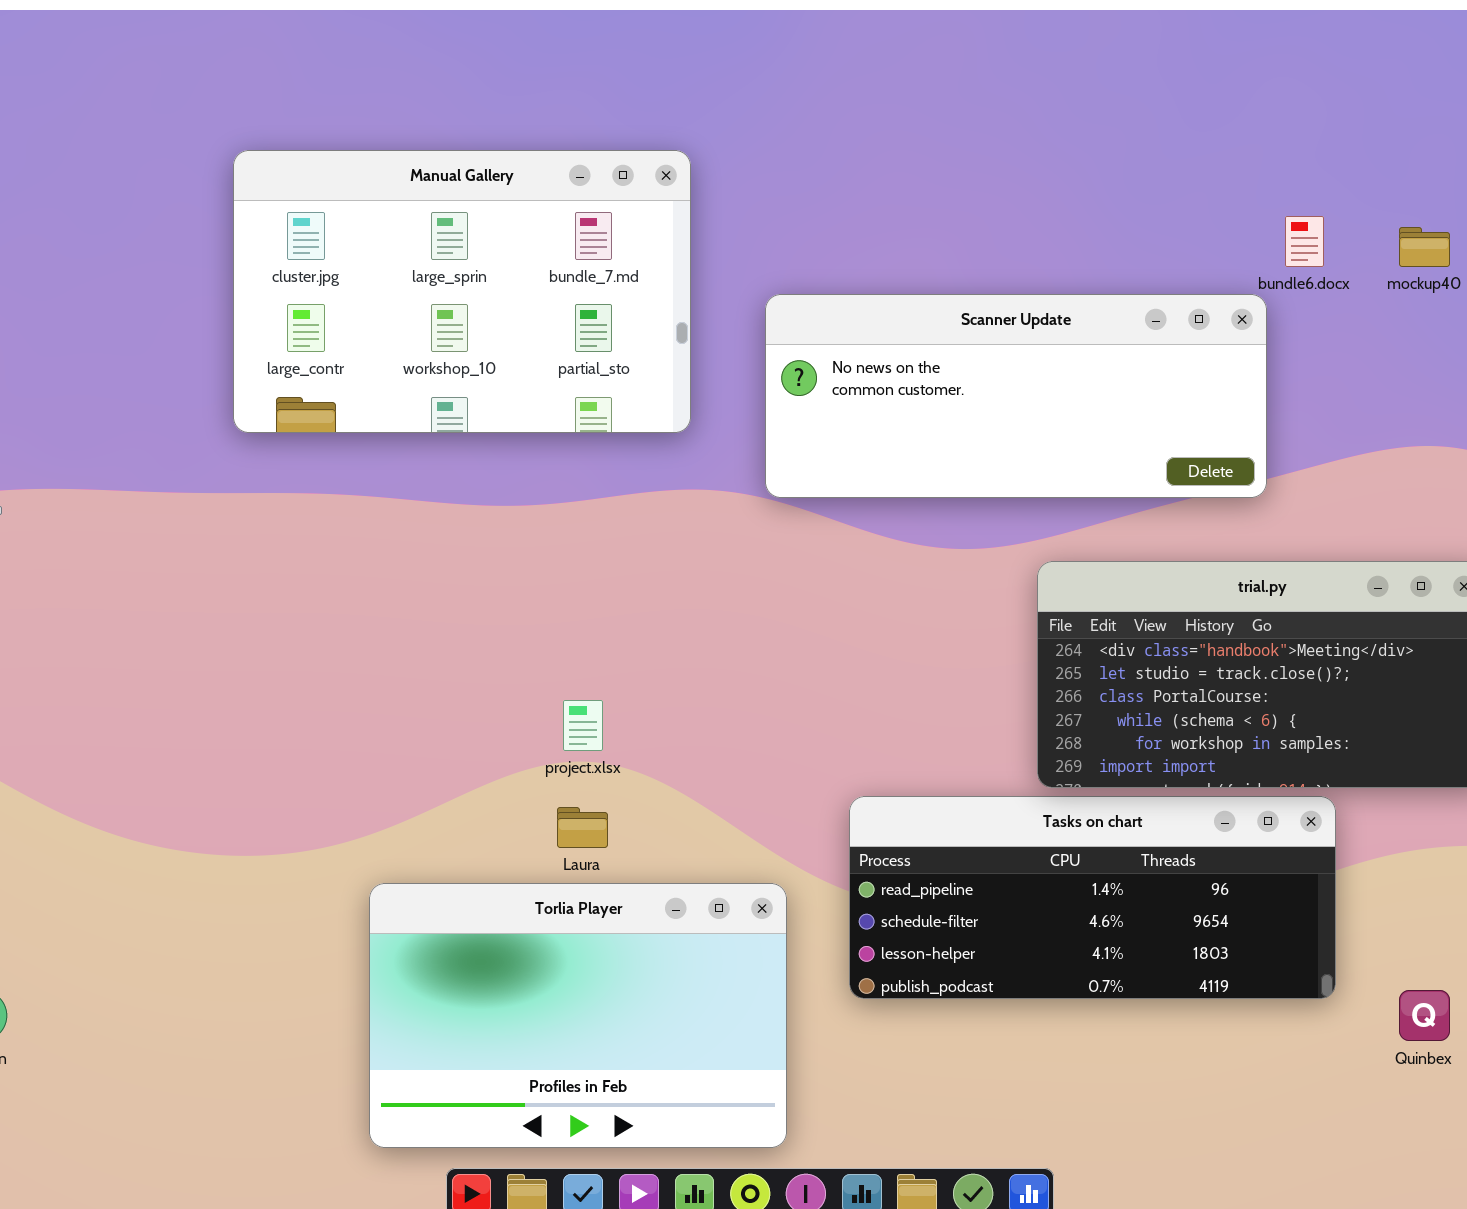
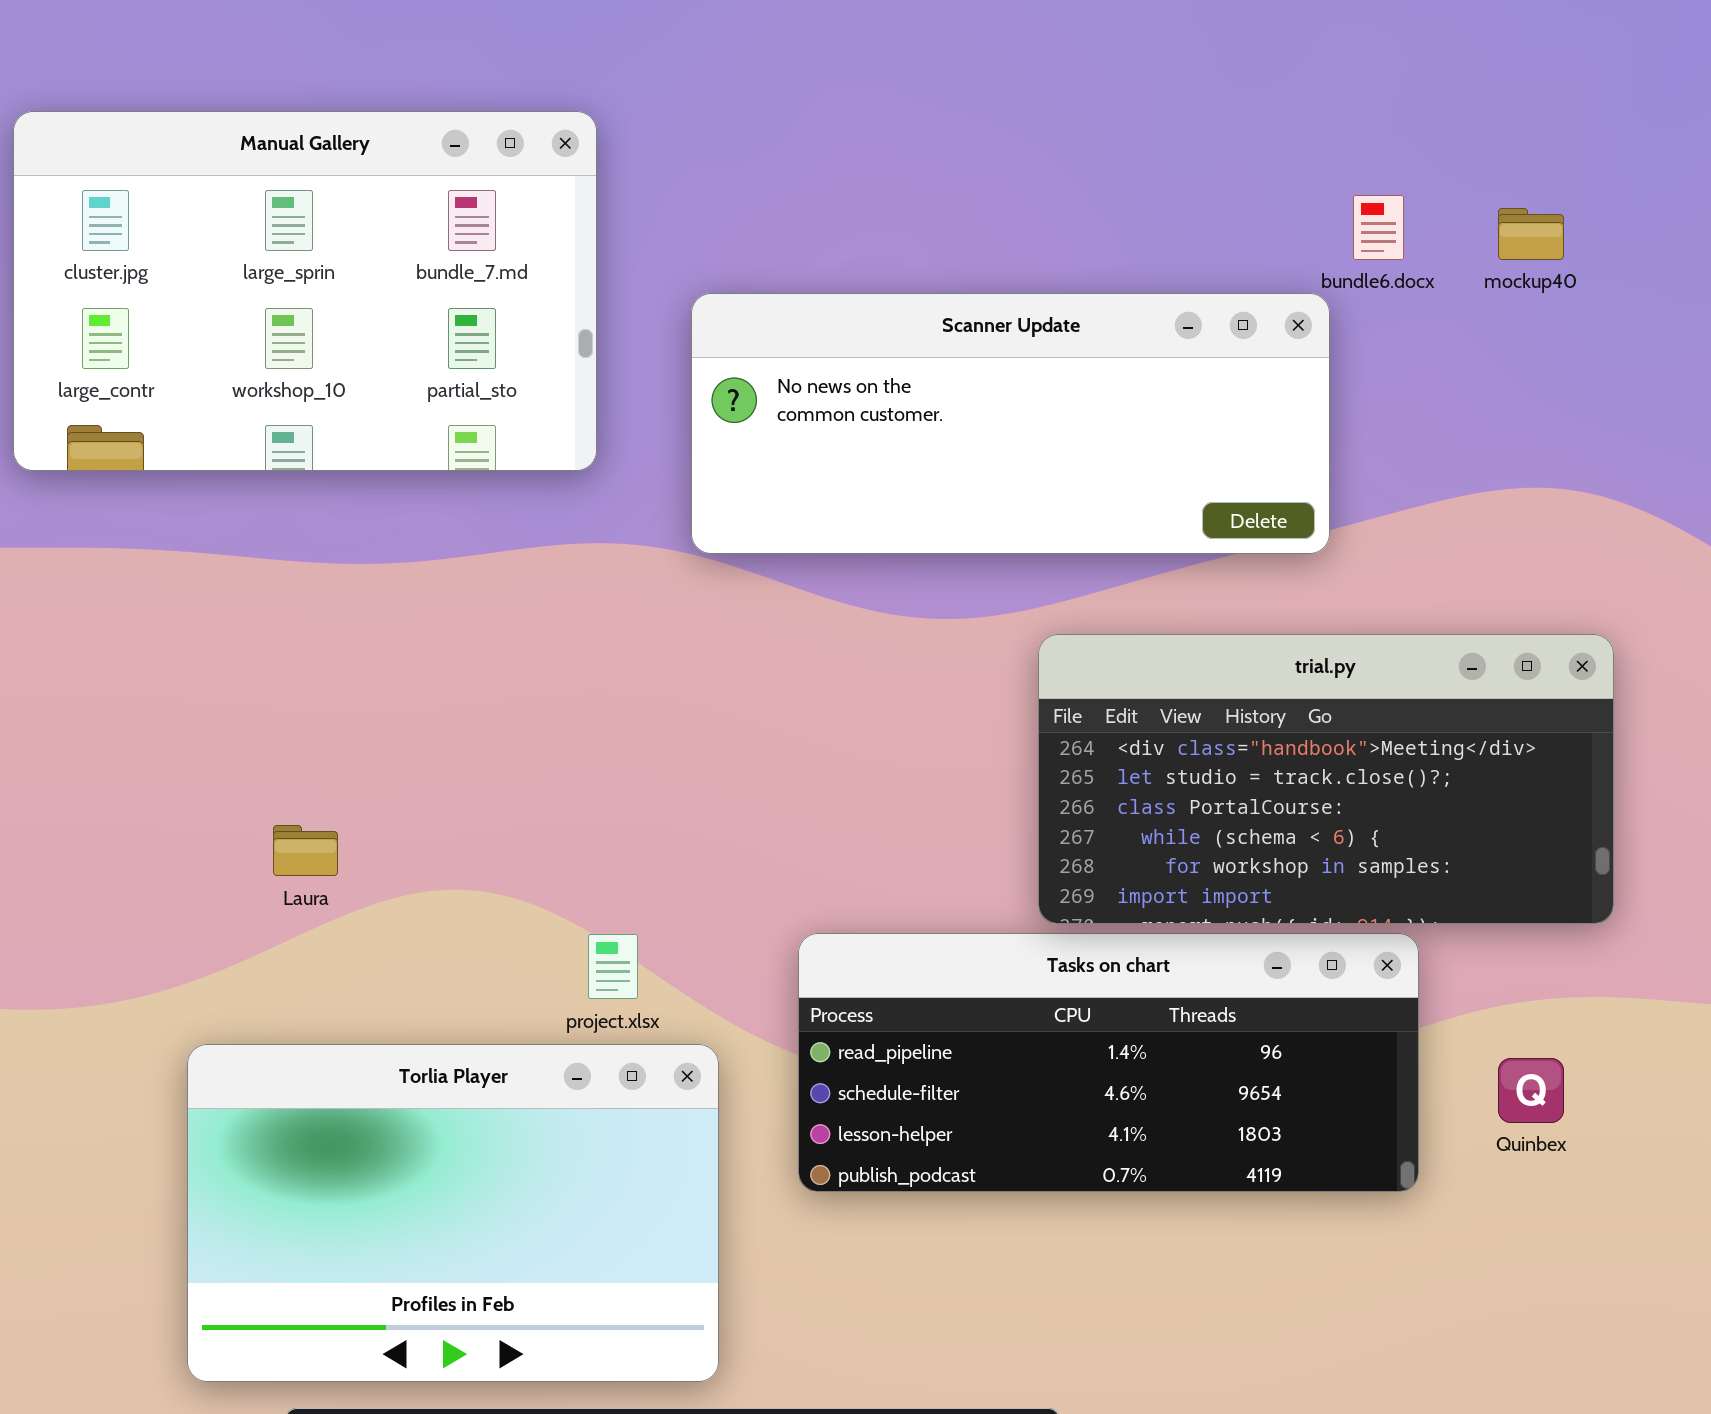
project.xlsx: [563,700,603,751] -> [588,934,638,999], moved
Laura: [557,807,608,848] -> [273,825,338,876], moved
Quinbex: [1399,990,1450,1041] -> [1498,1058,1564,1123], moved

